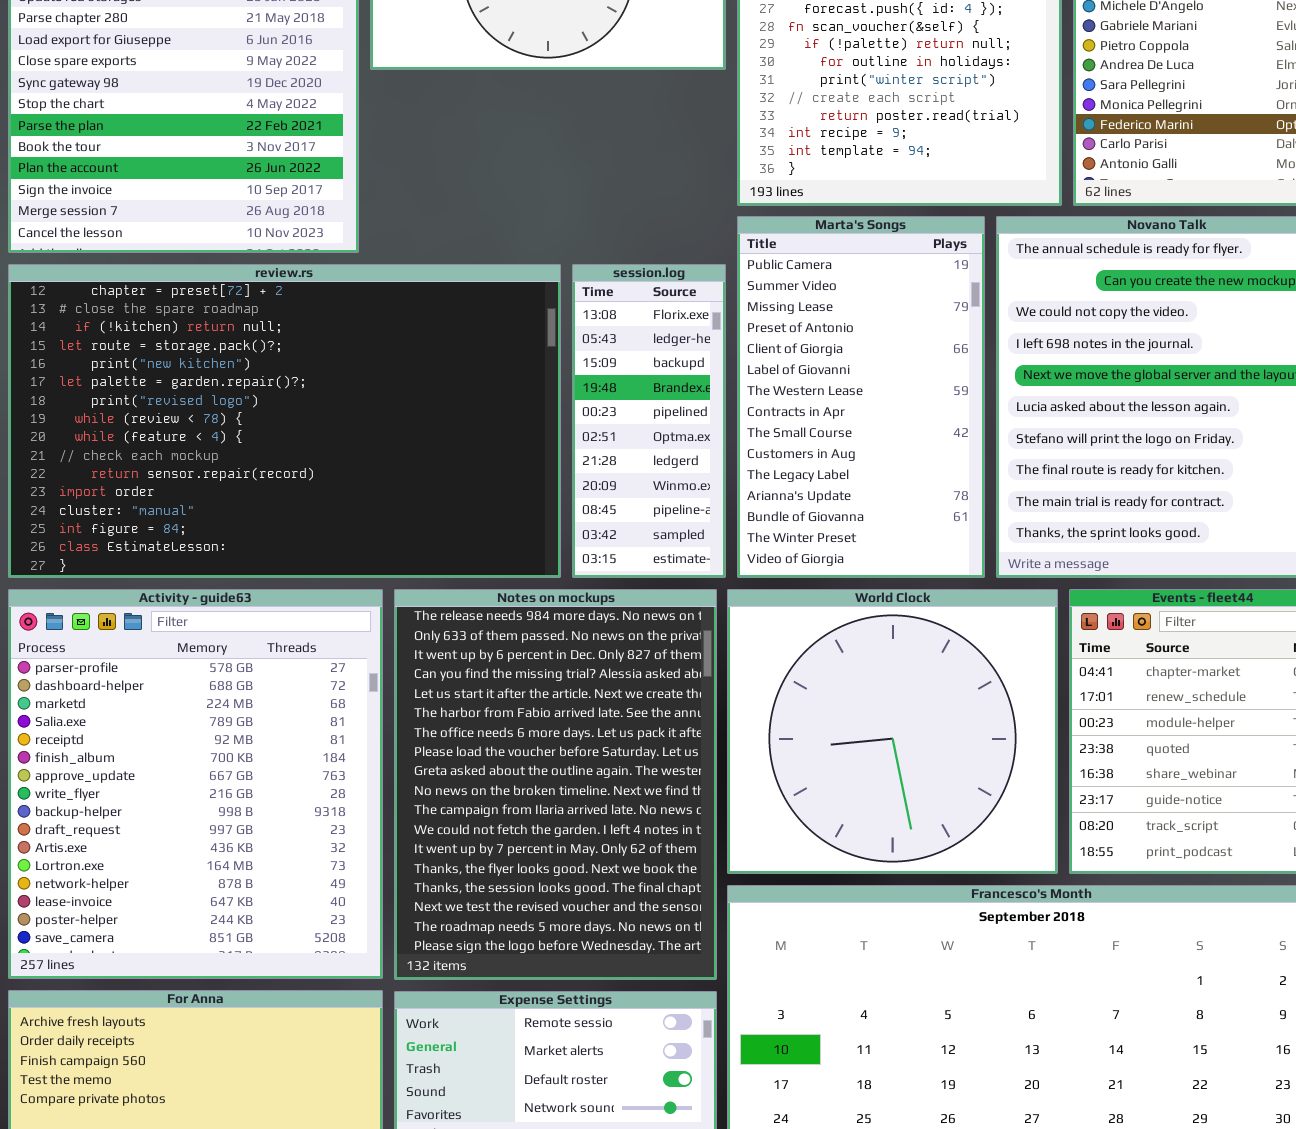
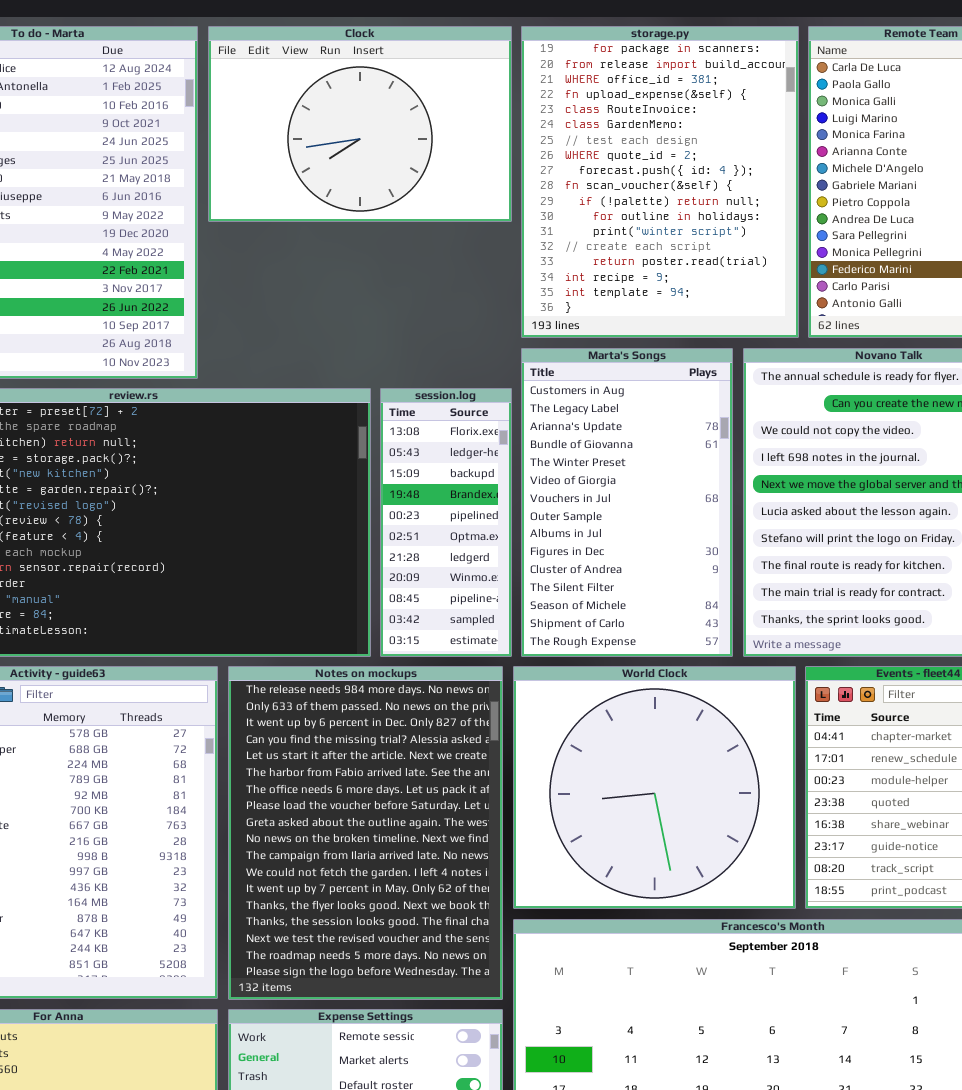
Marta's Songs: [737,216,985,578] -> [521,348,733,657], scrolled down 9 rows

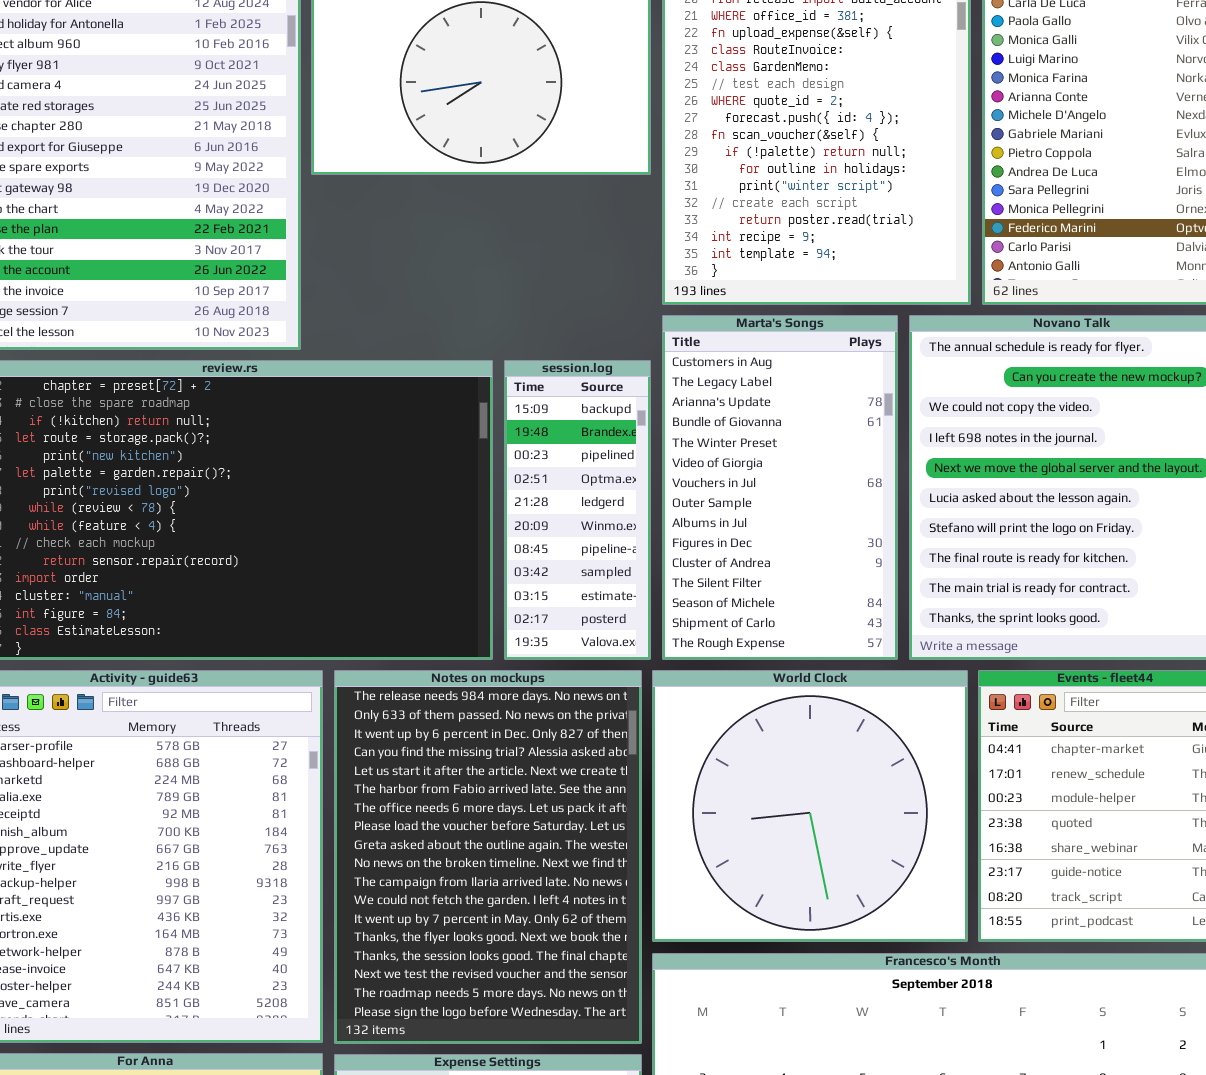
session.log: [380,388,512,657] -> [504,360,651,660], scrolled down 2 rows

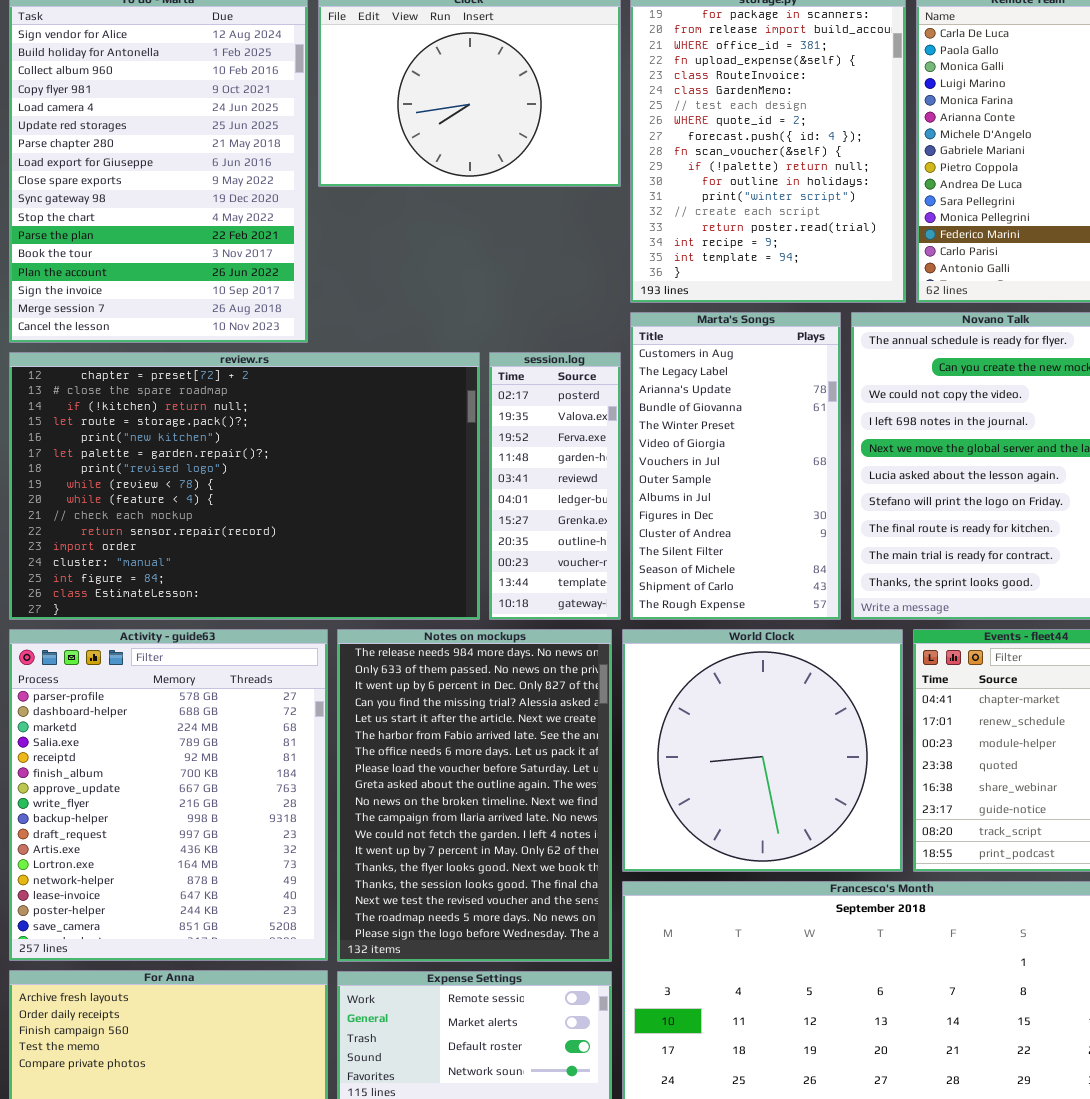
session.log: [504,360,651,660] -> [489,352,621,620], scrolled down 9 rows

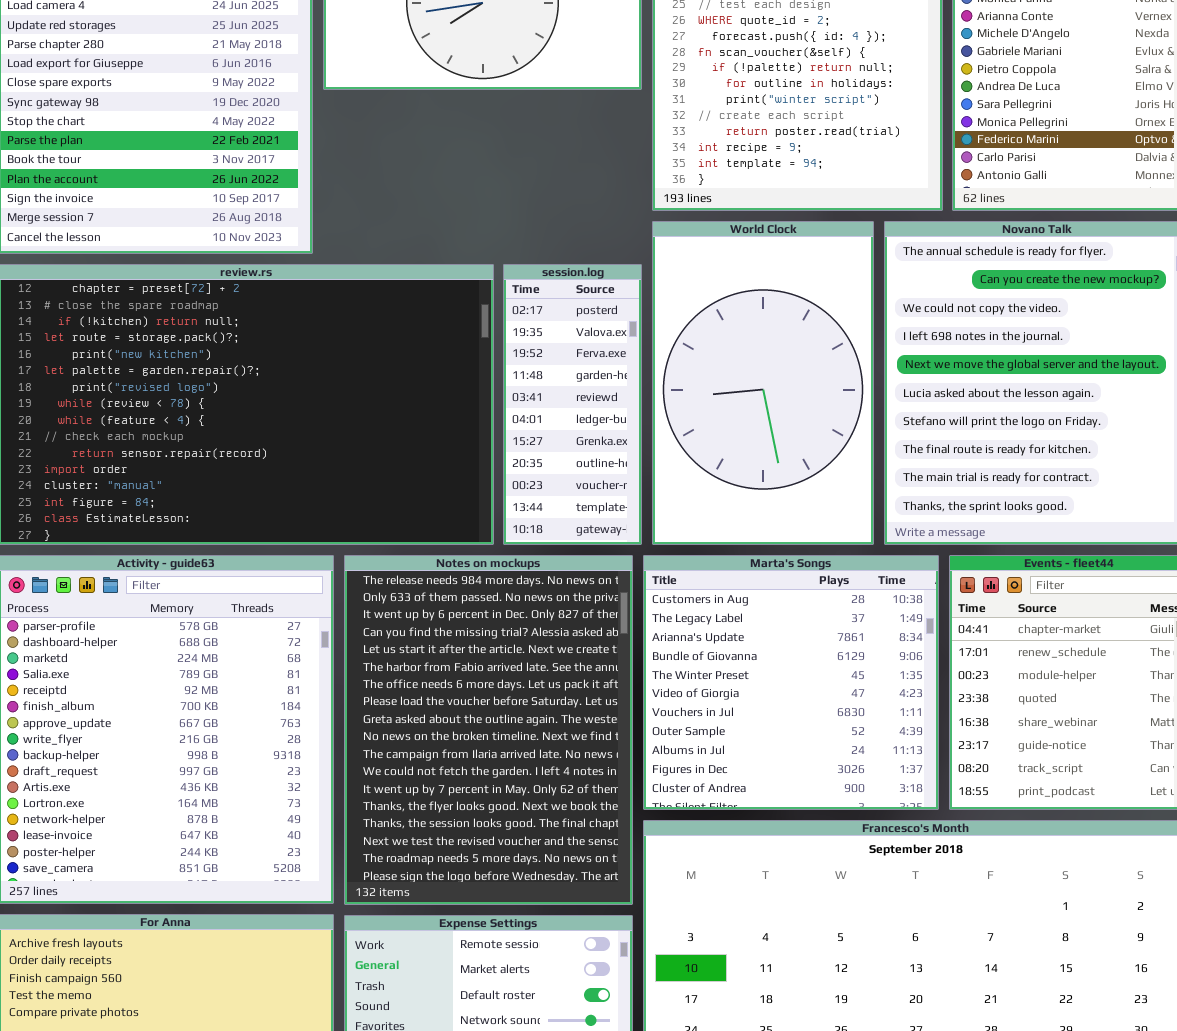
Marta's Songs: [630,312,841,620] -> [643,555,939,810], moved, resized
World Clock: [622,629,903,872] -> [652,221,874,545], moved, resized

